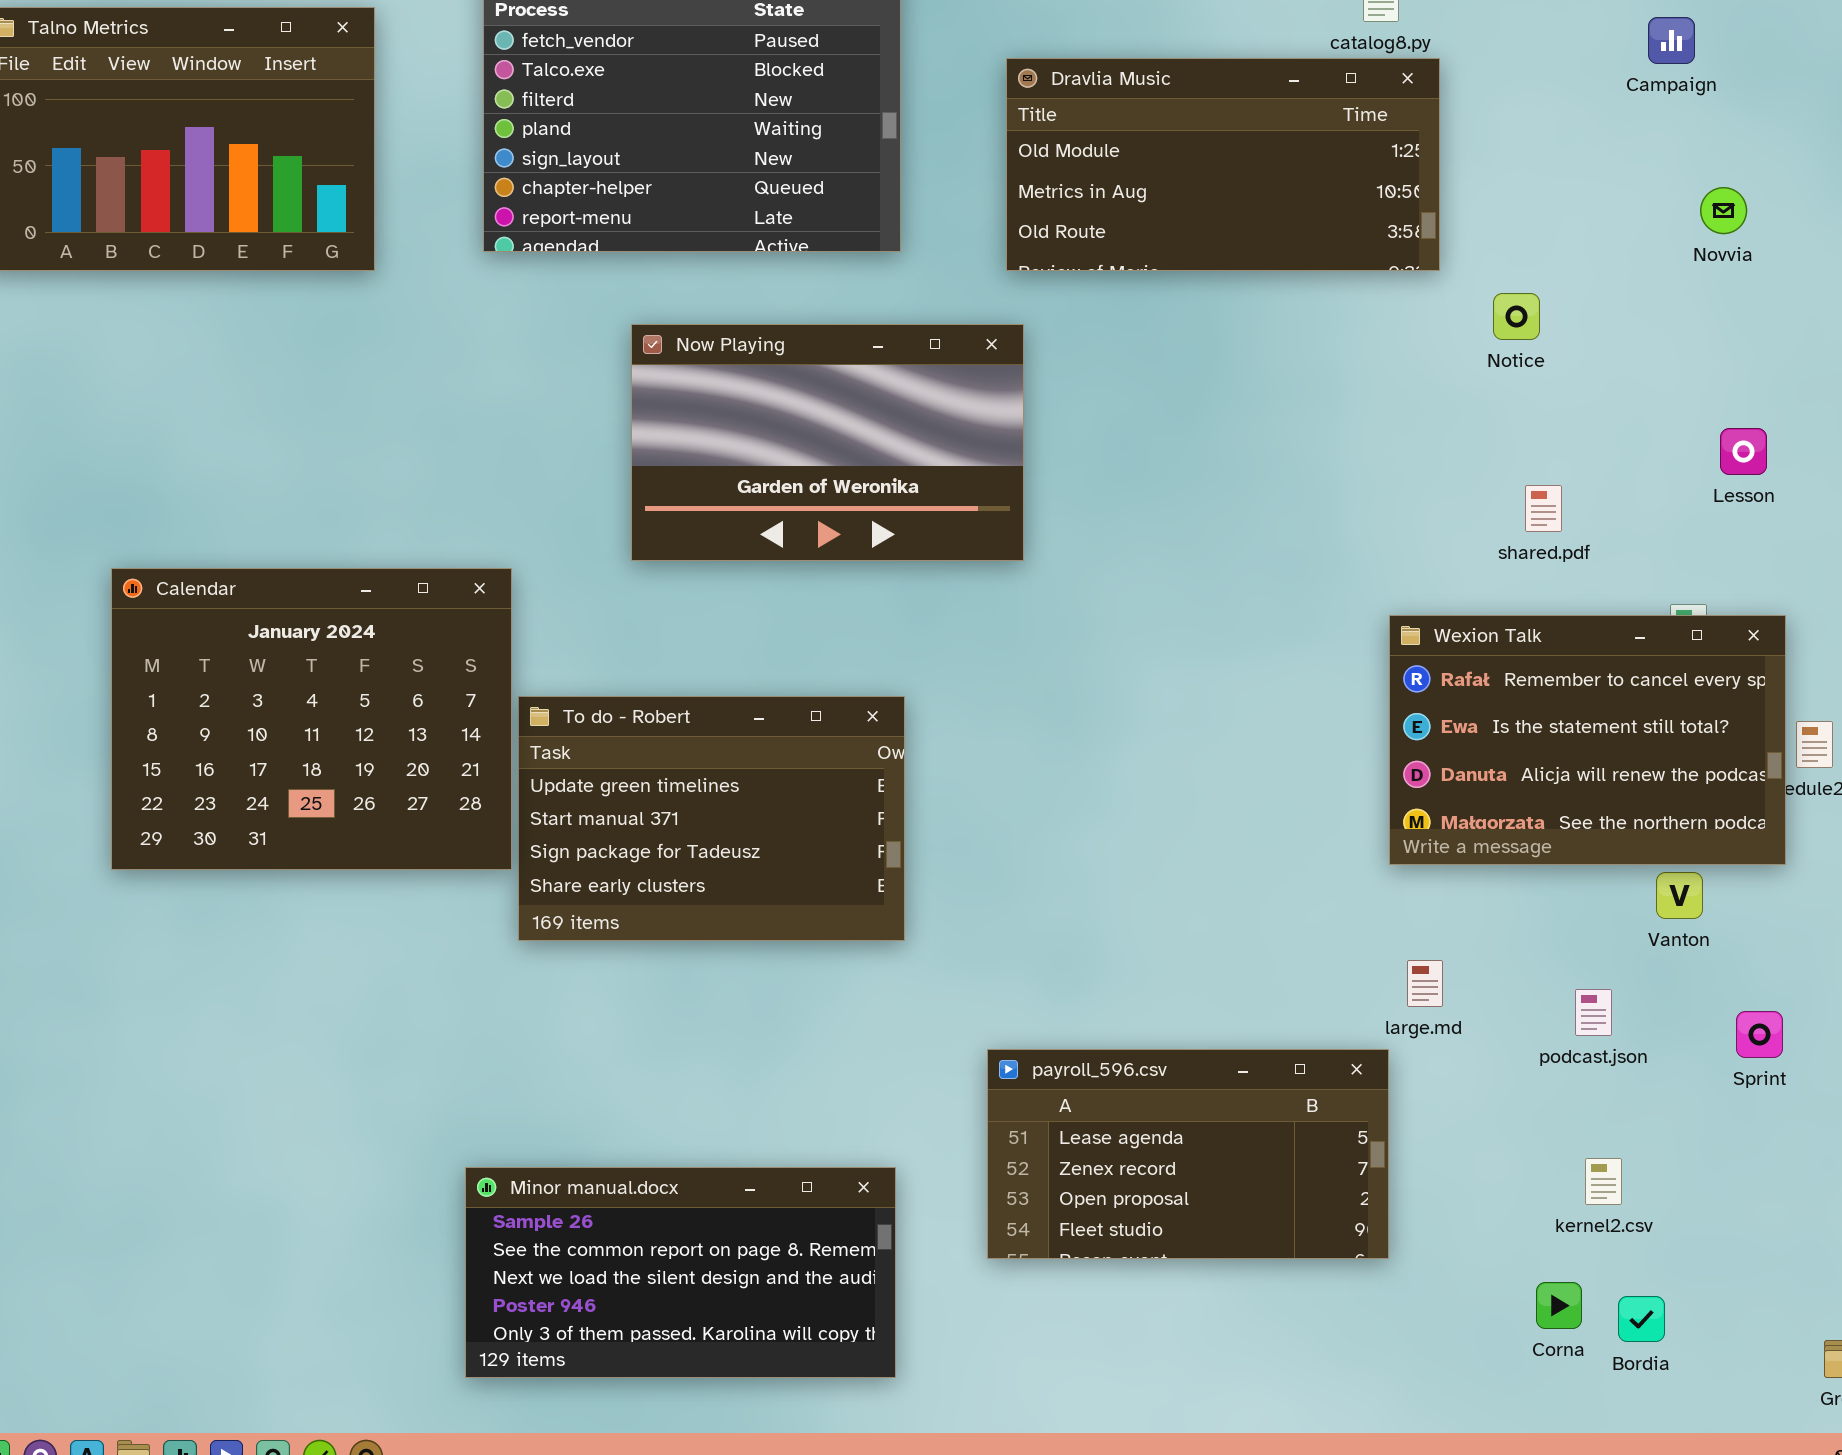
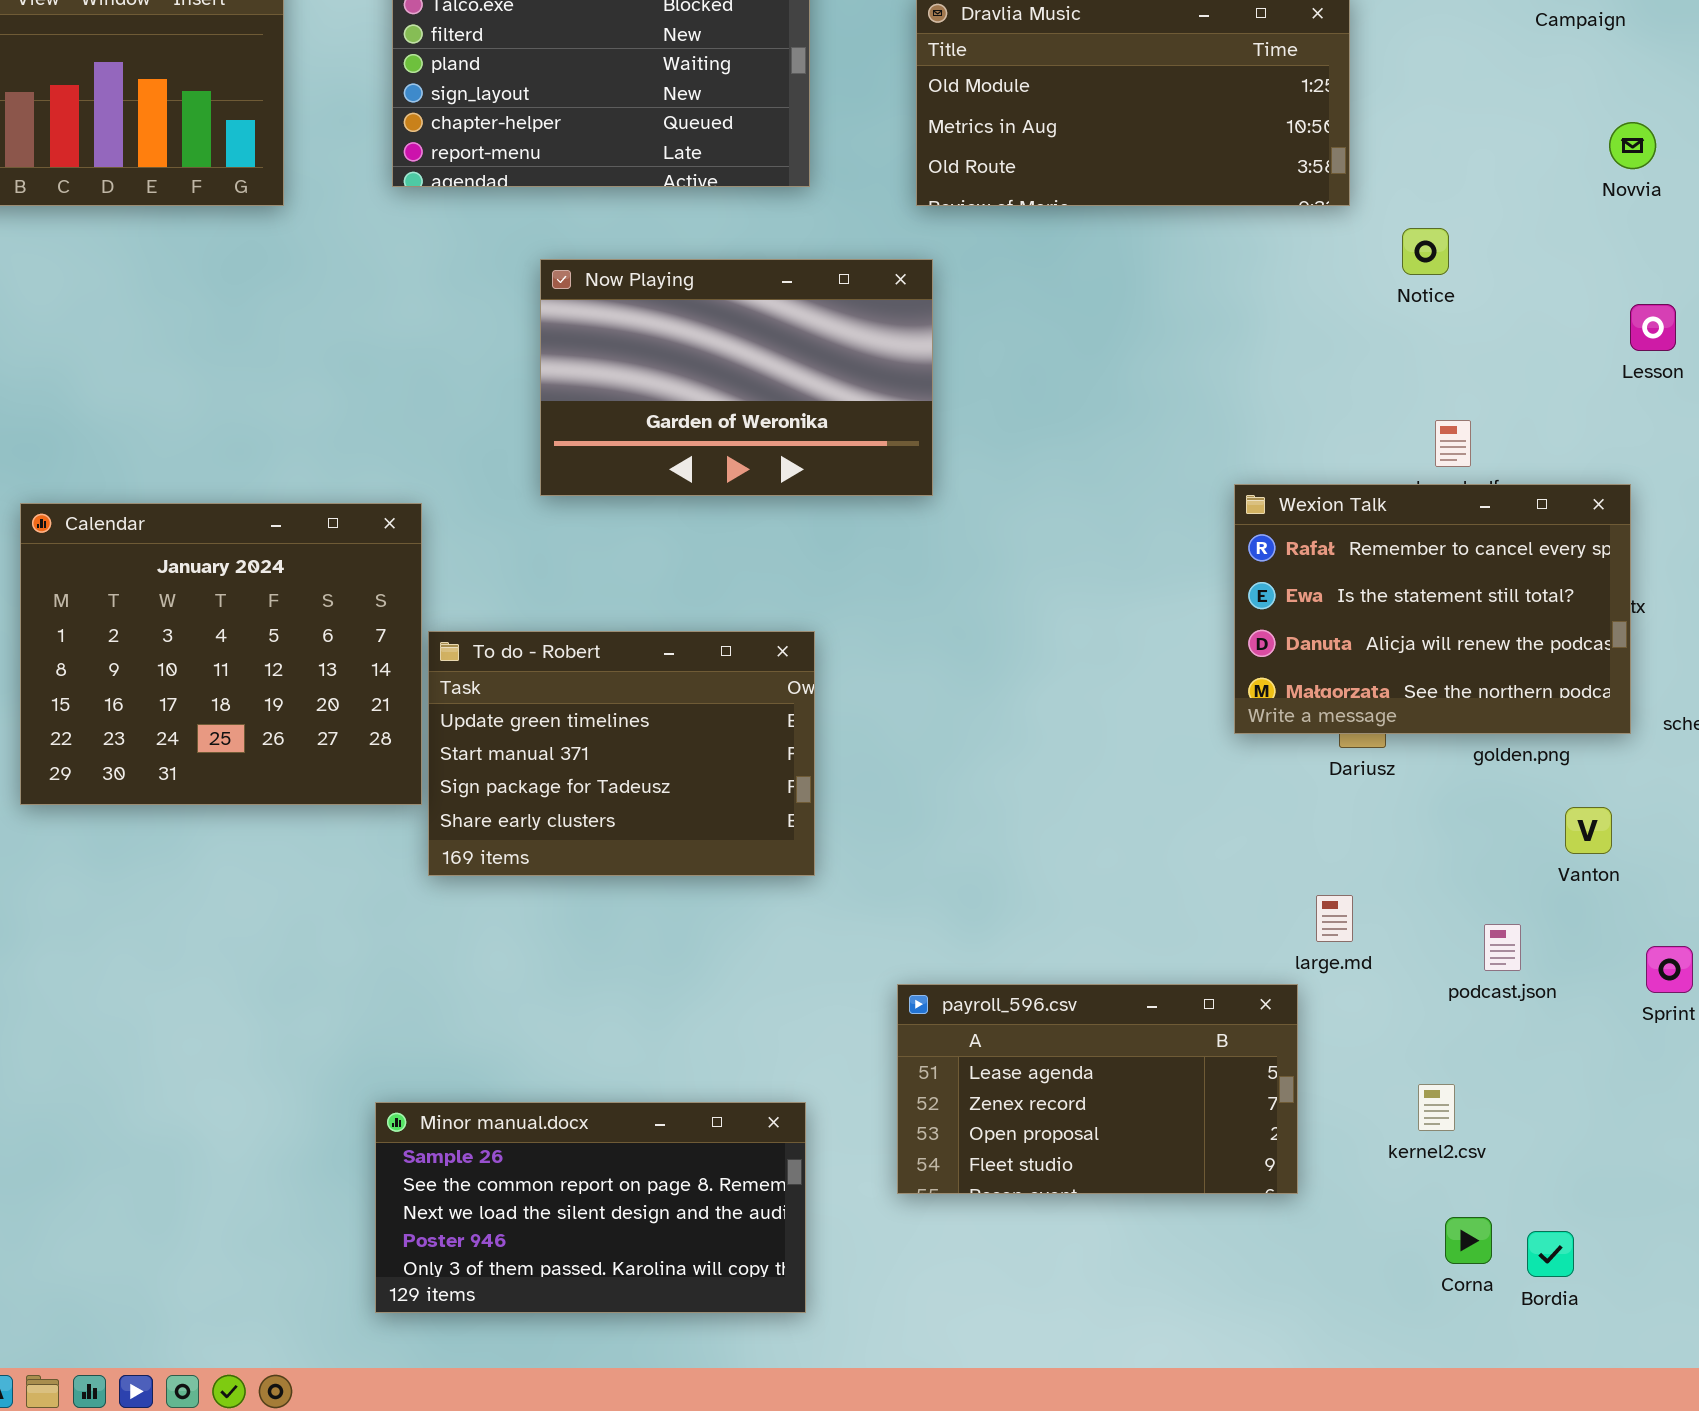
Lesson: [1720,428,1767,475] -> [1630,304,1676,351], moved
Wexion Talk: [1389,615,1786,865] -> [1234,484,1631,734], moved
kernel2.csv: [1585,1158,1622,1205] -> [1418,1084,1455,1131], moved

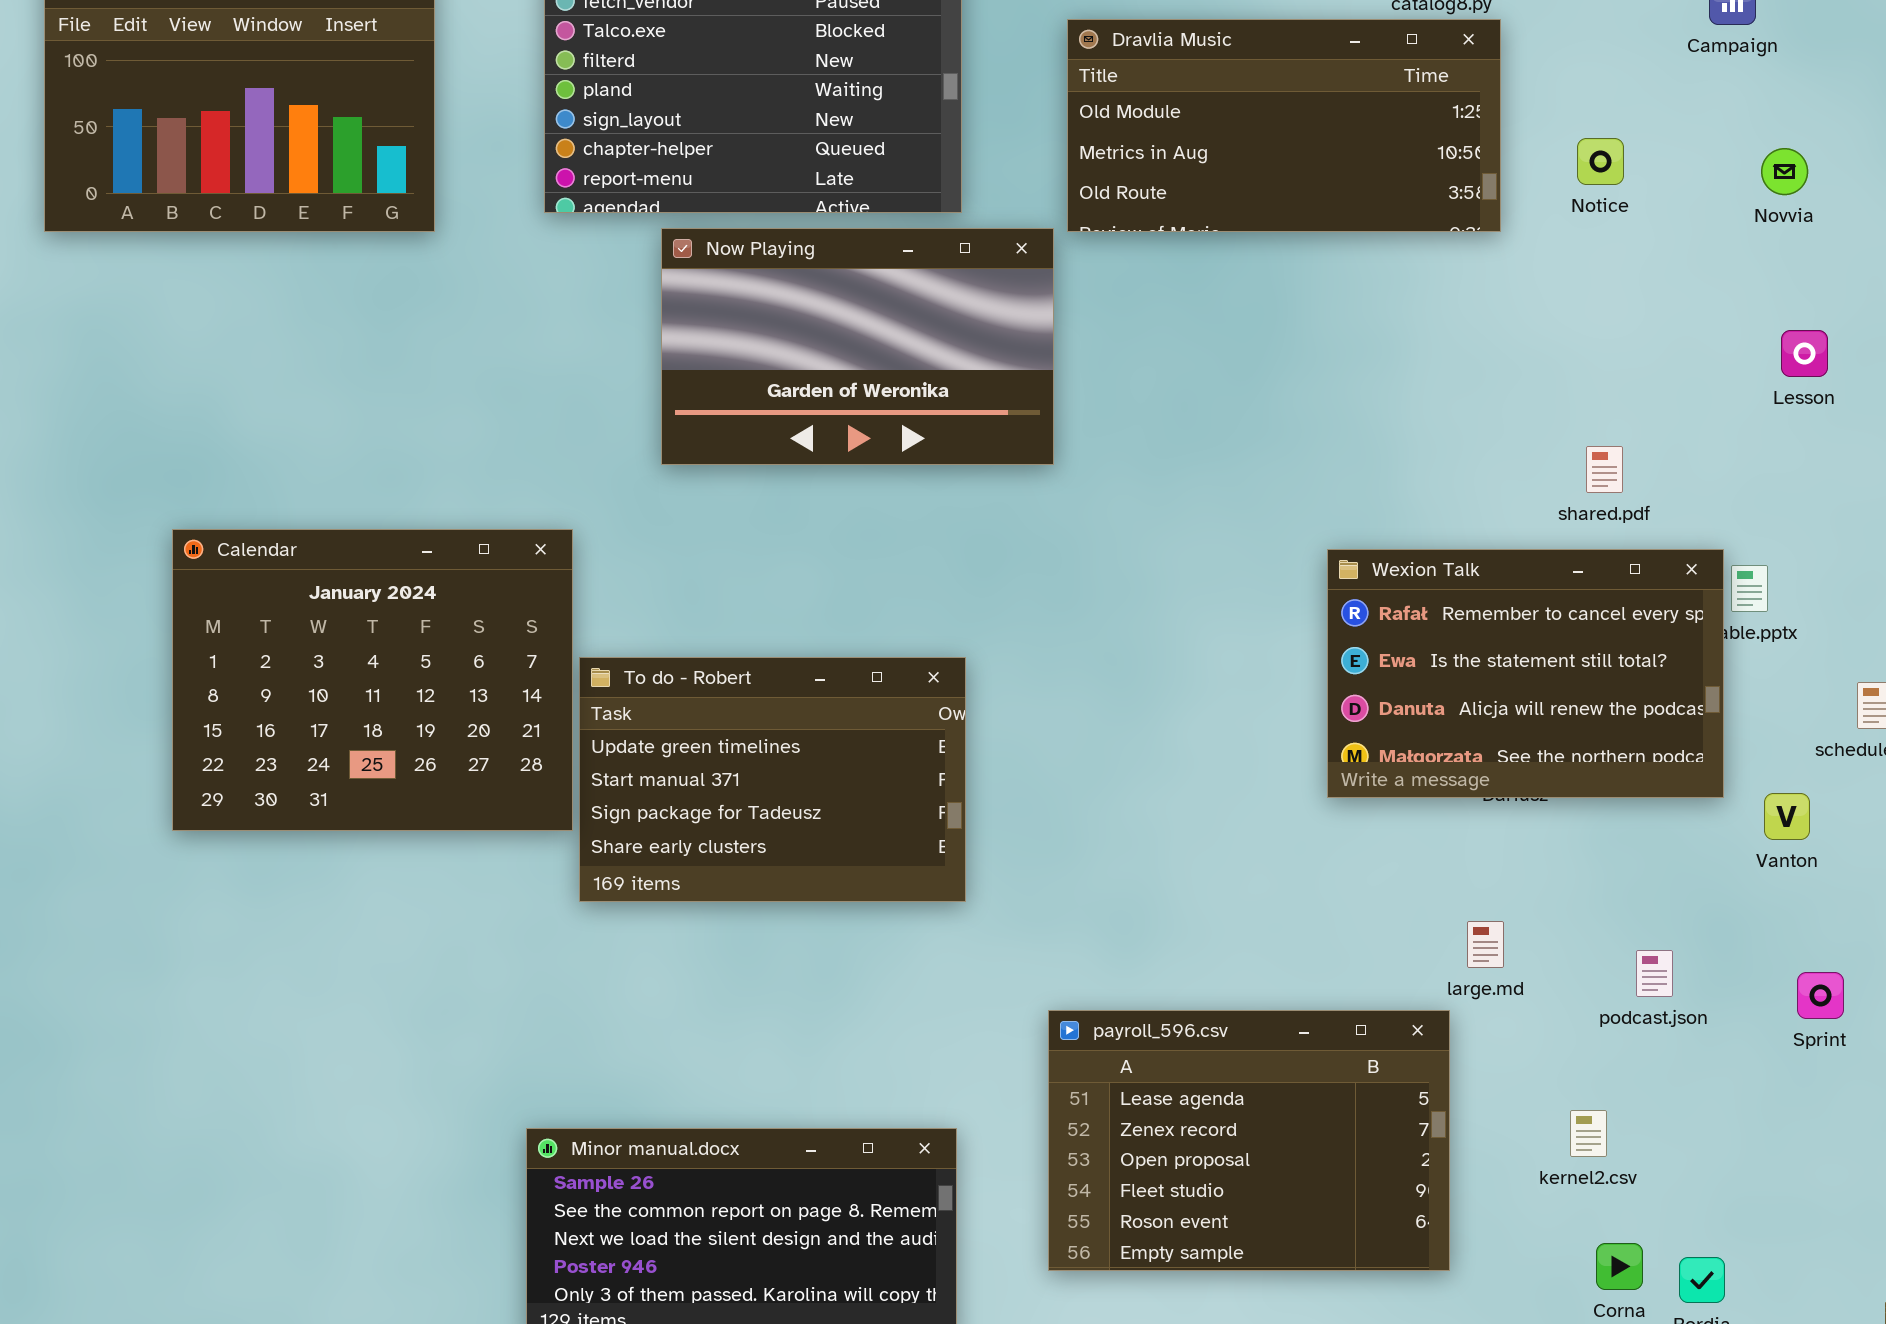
Notice: [1402,228,1449,275] -> [1577,138,1624,185], moved
Now Playing: [540,259,933,496] -> [661,228,1054,465], moved
Wexion Talk: [1234,484,1631,734] -> [1327,549,1724,798], moved
Vanton: [1565,807,1612,854] -> [1764,793,1810,840], moved
payroll_596.csv: [897,984,1298,1194] -> [1048,1010,1450,1271], resized

